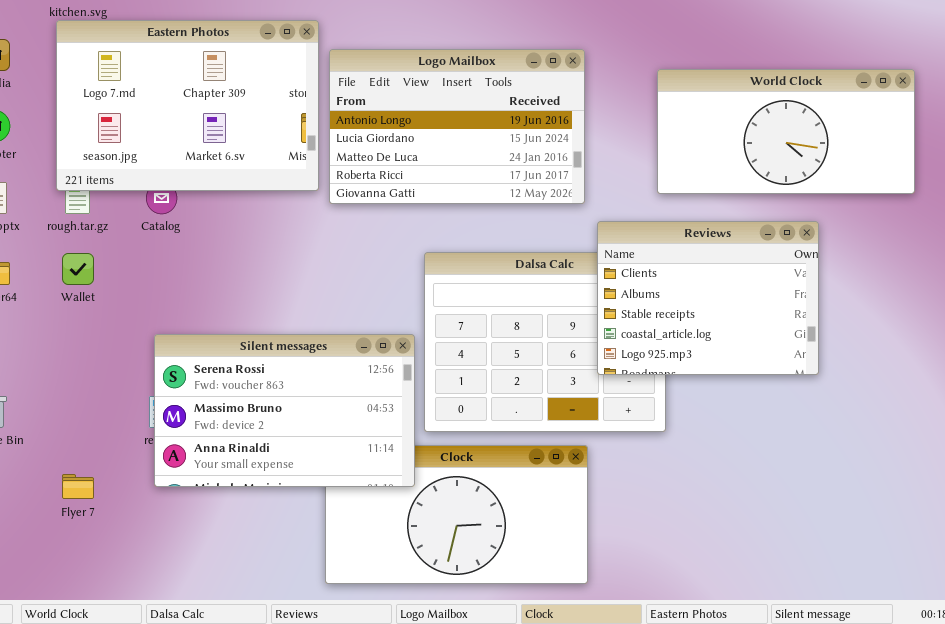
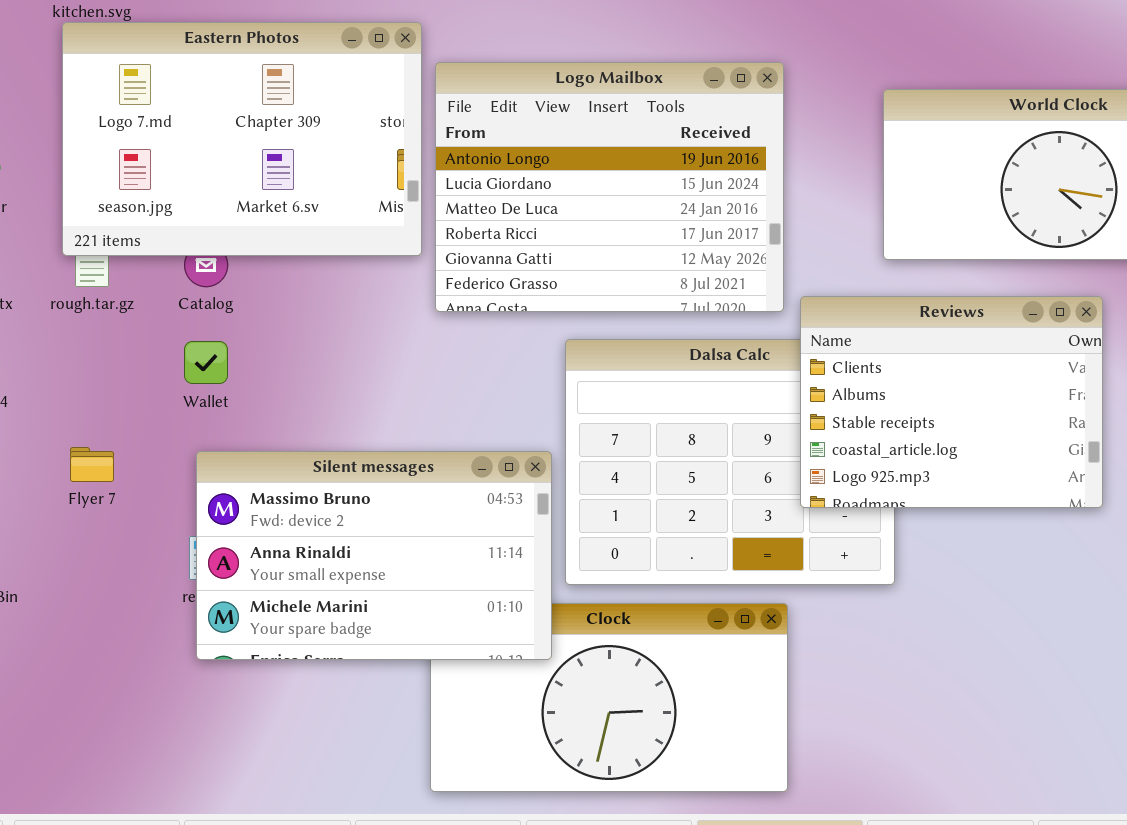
Logo Mailbox: [329,49,585,204] -> [435,62,784,312], resized
Wallet: [62,253,94,285] -> [184,341,228,384], moved
Silent messages: [154,334,415,487] -> [196,451,552,660], scrolled down 1 row
Flyer 7: [62,474,94,499] -> [70,447,114,482], moved

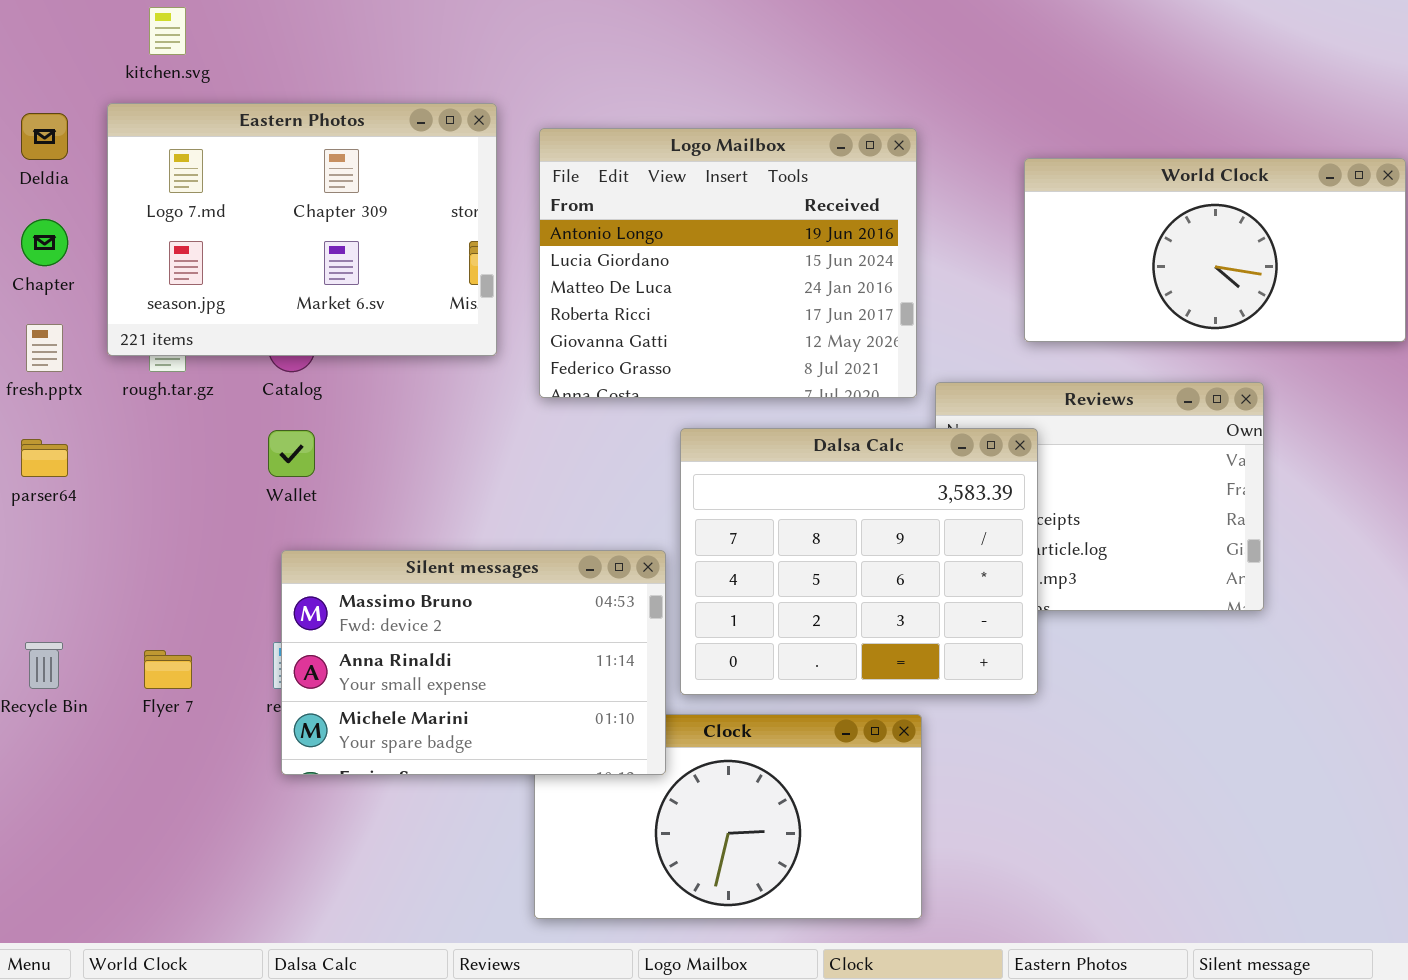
Eastern Photos: [62,22,422,256] -> [107,103,497,356], moved
Dalsa Calc: [565,339,895,585] -> [680,428,1038,695], raised
Flyer 7: [70,447,114,482] -> [144,650,192,689], moved

